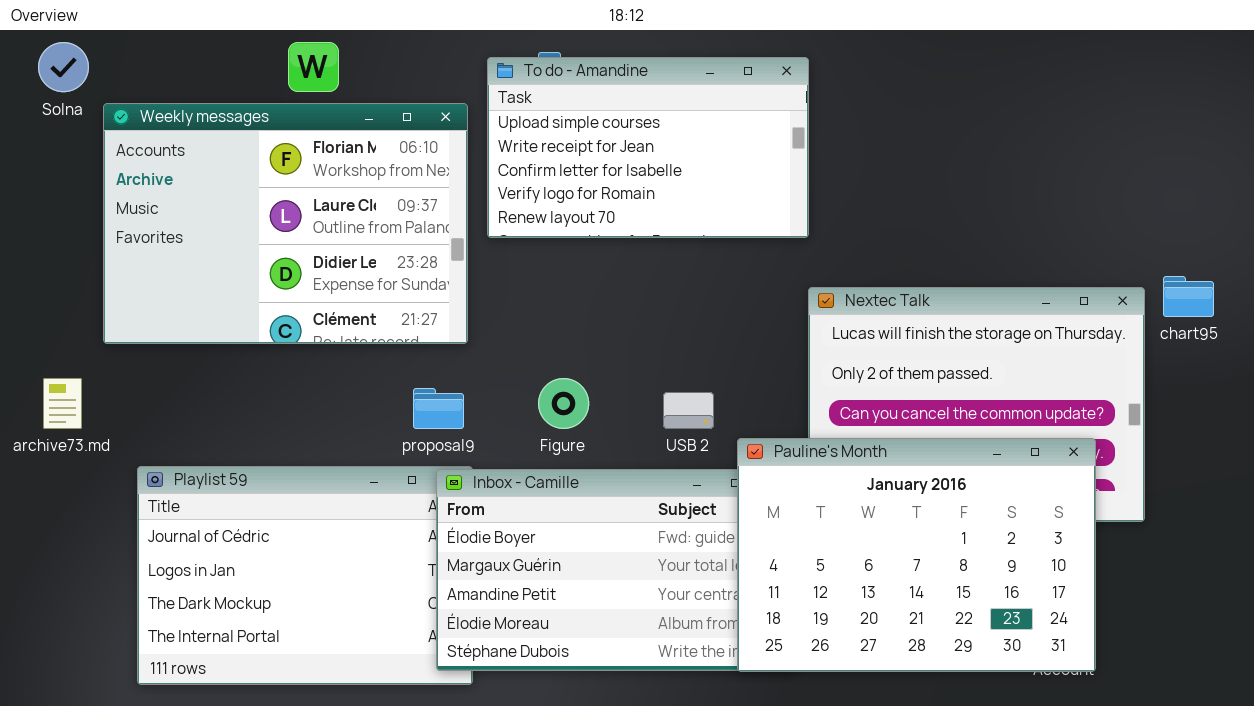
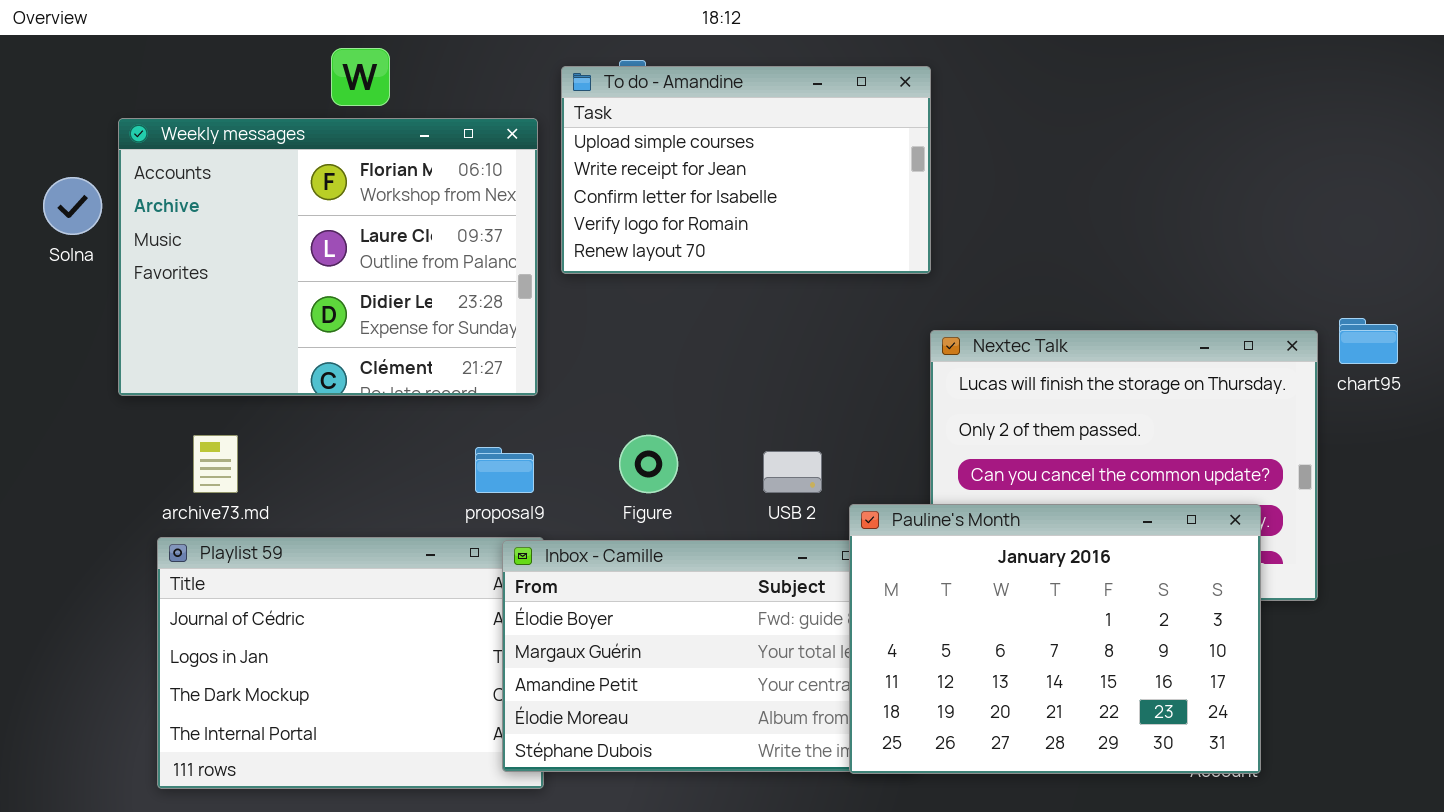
Solna: [38,42,89,92] -> [43,177,102,235], moved
archive73.md: [43,378,82,429] -> [193,435,238,493], moved

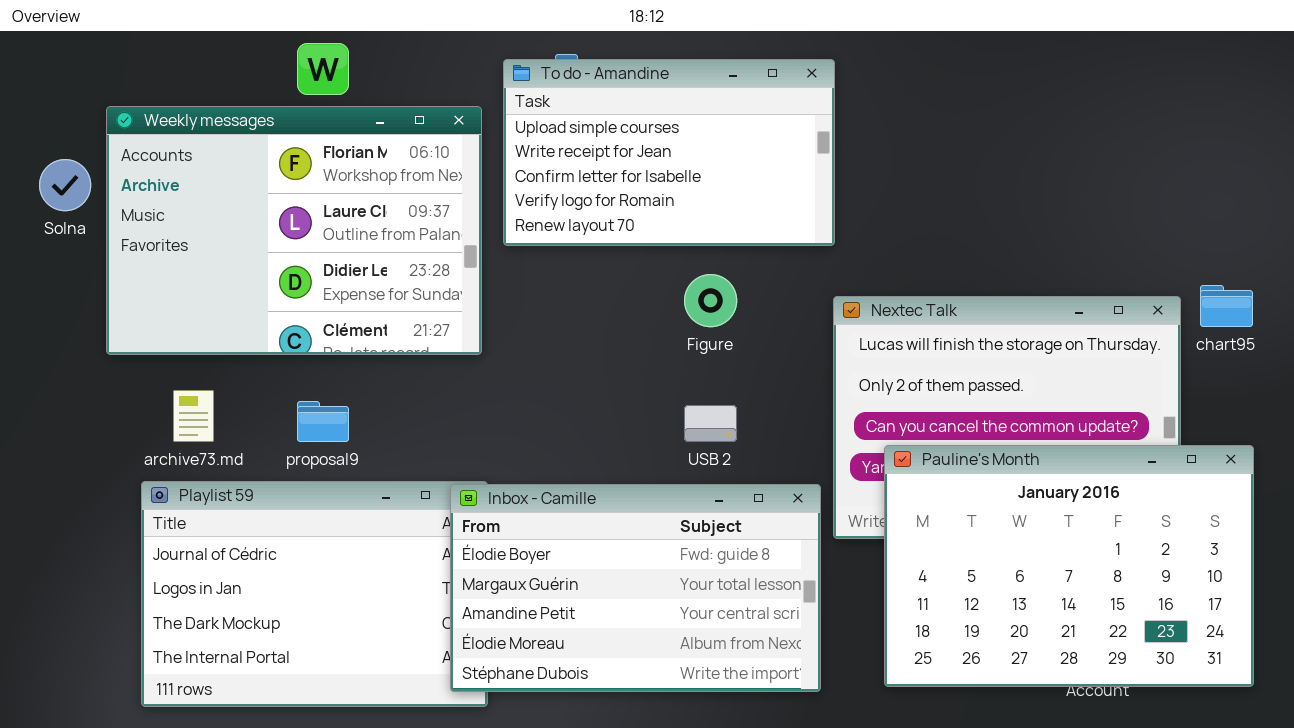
Figure: [619,435,678,493] -> [684,274,737,327], moved
proposal9: [475,447,534,493] -> [297,401,349,442], moved
Pauline's Month: [849,504,1261,774] -> [884,445,1254,687], moved

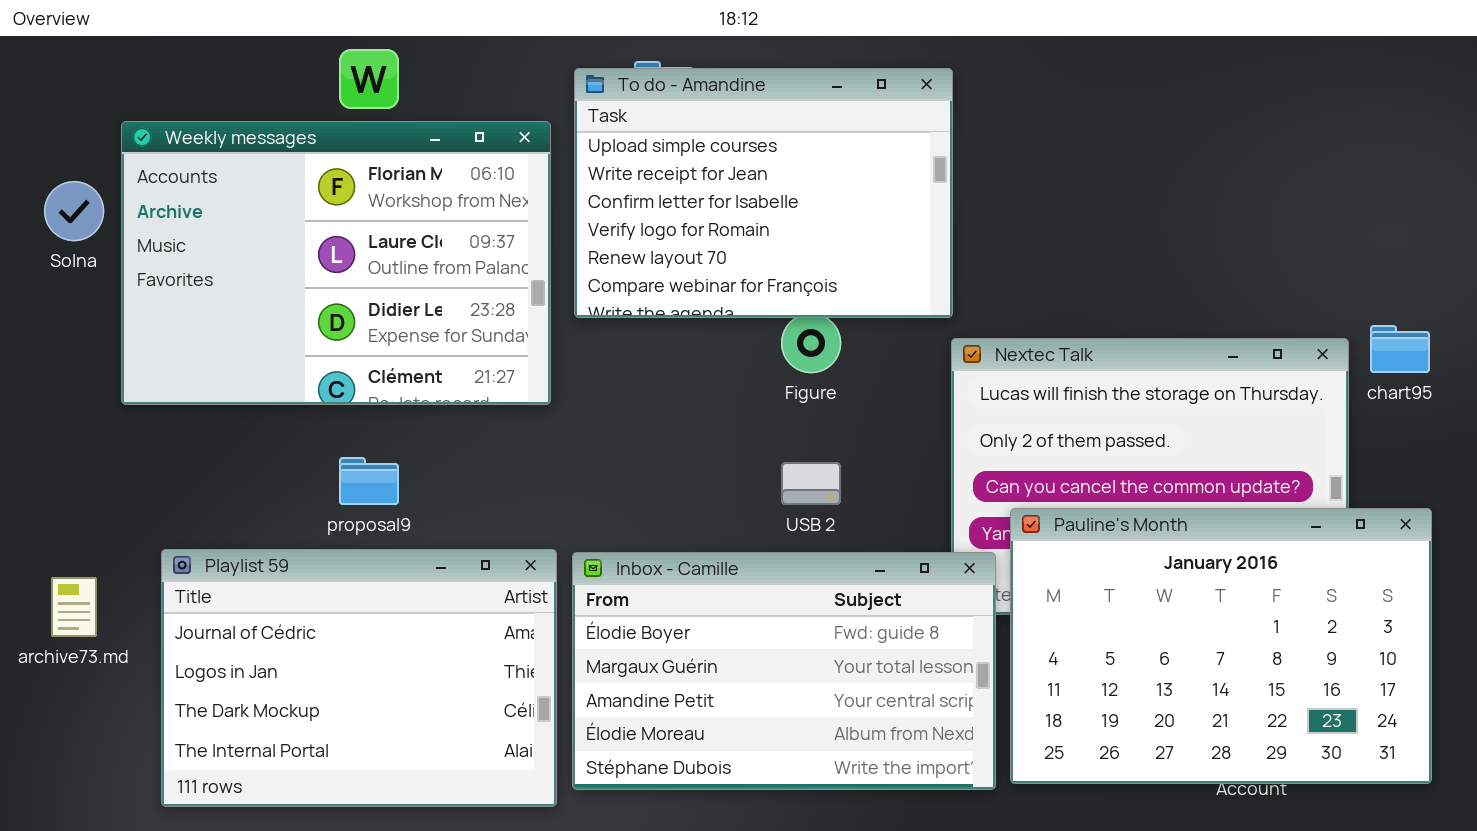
To do - Amandine: [503,59,835,246] -> [574,68,953,318], resized
archive73.md: [173,390,214,442] -> [51,577,97,637], moved
Inbox - Camille: [450,484,821,692] -> [572,552,996,790], moved

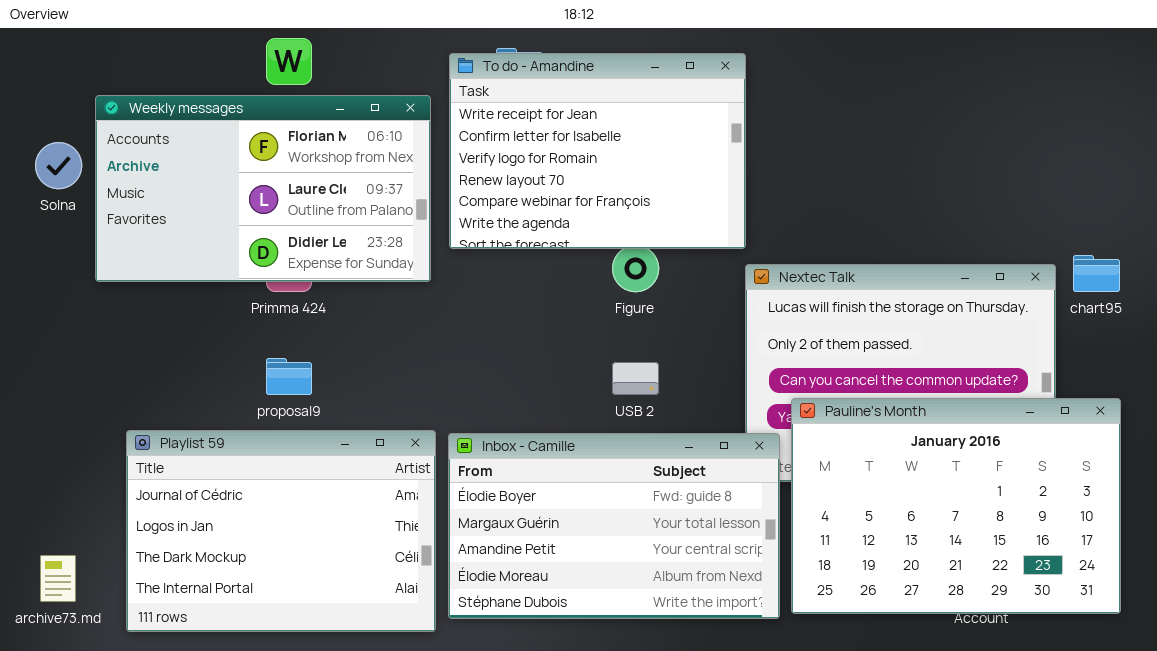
To do - Amandine: [574,68,953,318] -> [449,53,746,249], scrolled down 1 row
Weekly messages: [121,121,551,405] -> [95,95,431,282], resized
archive73.md: [51,577,97,637] -> [40,555,76,602], moved

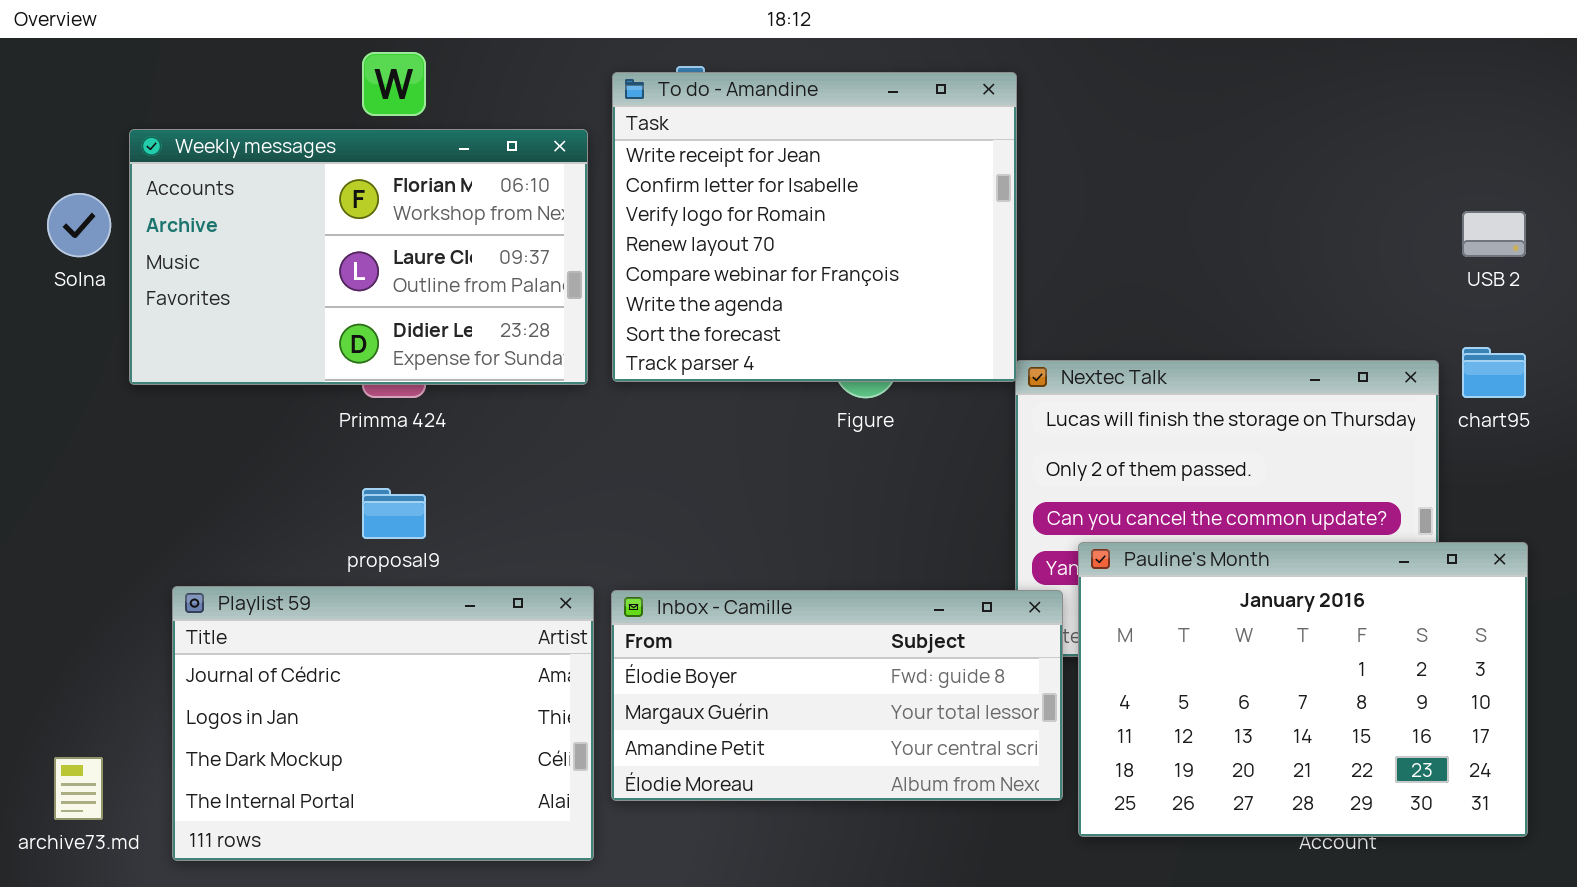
To do - Amandine: [449,53,746,249] -> [612,72,1017,382], resized
USB 2: [612,362,659,395] -> [1462,211,1526,257], moved
Inbox - Camille: [448,433,780,619] -> [611,590,1063,801], resized

